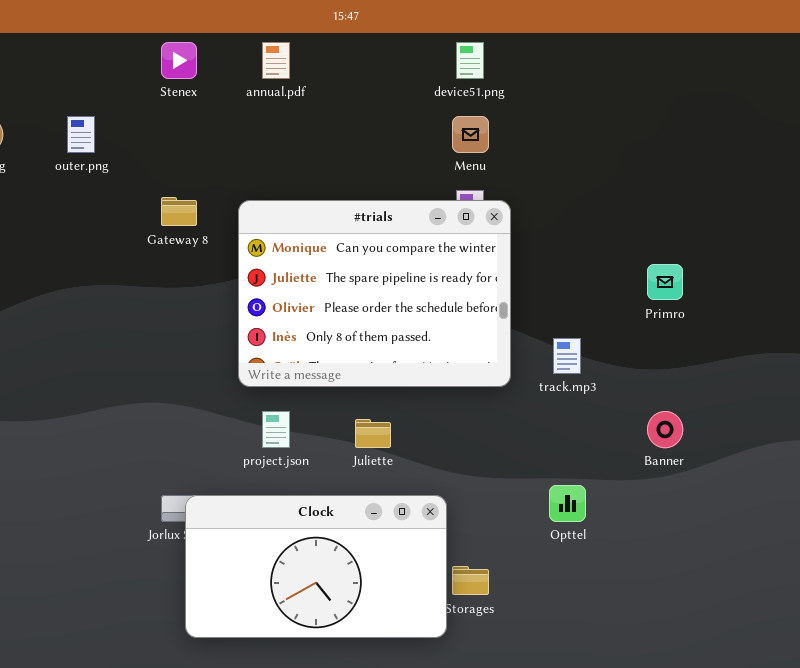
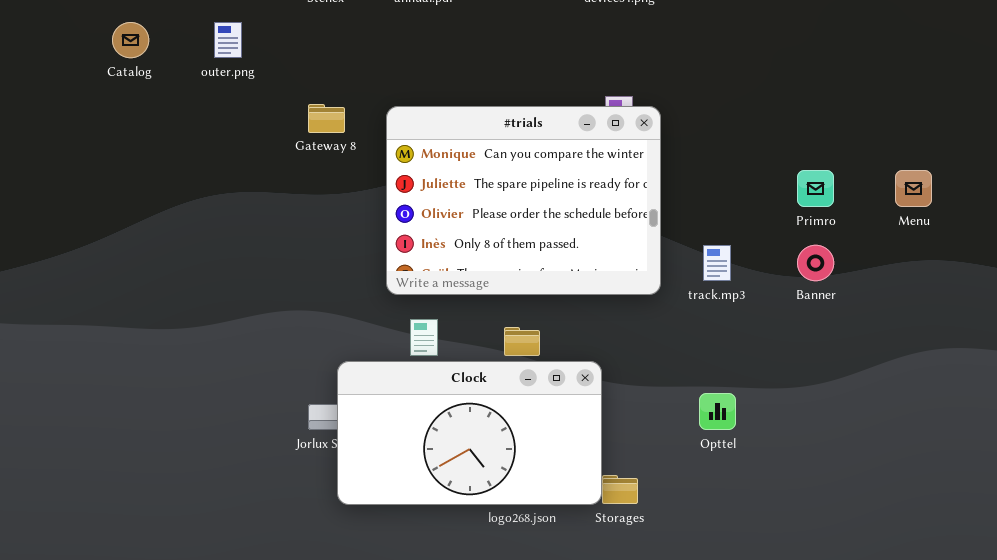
Menu: [452,116,489,153] -> [895,170,932,207], moved
Banner: [647,411,683,448] -> [797,245,834,281], moved
Clock: [185,495,447,638] -> [337,361,602,505], moved

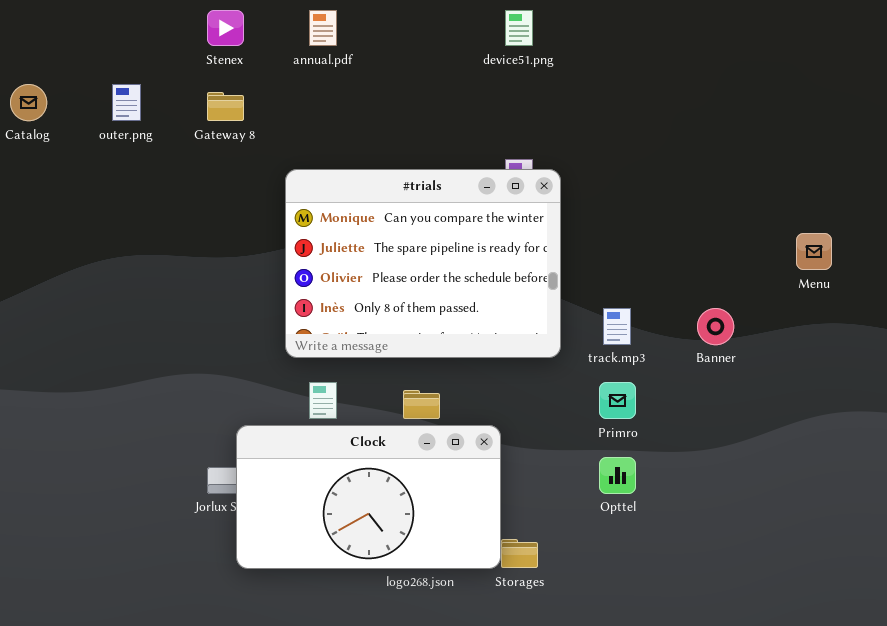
Gateway 8: [308,104,345,133] -> [207,92,244,121], moved
Primro: [797,170,834,207] -> [599,382,636,419], moved

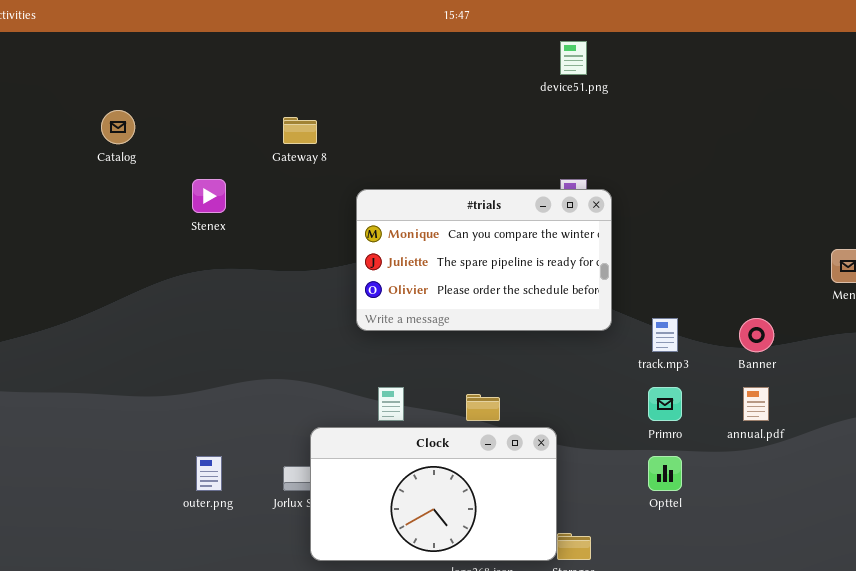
Stenex: [207,10,244,46] -> [192,179,226,213], moved
annual.pdf: [309,10,337,46] -> [743,387,769,421], moved
outer.png: [112,84,141,121] -> [196,456,222,491], moved
#trials: [285,169,561,358] -> [356,189,612,331], resized

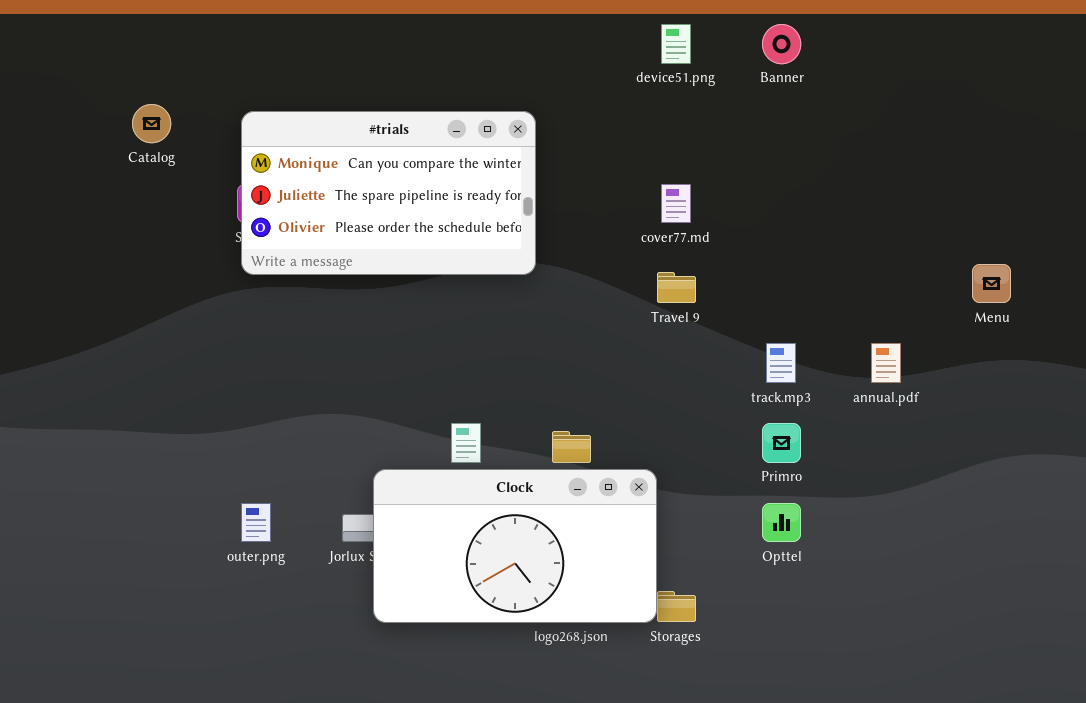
#trials: [356,189,612,331] -> [241,111,536,275], moved
Banner: [739,318,774,352] -> [762,24,801,64], moved
annual.pdf: [743,387,769,421] -> [871,343,901,383], moved

